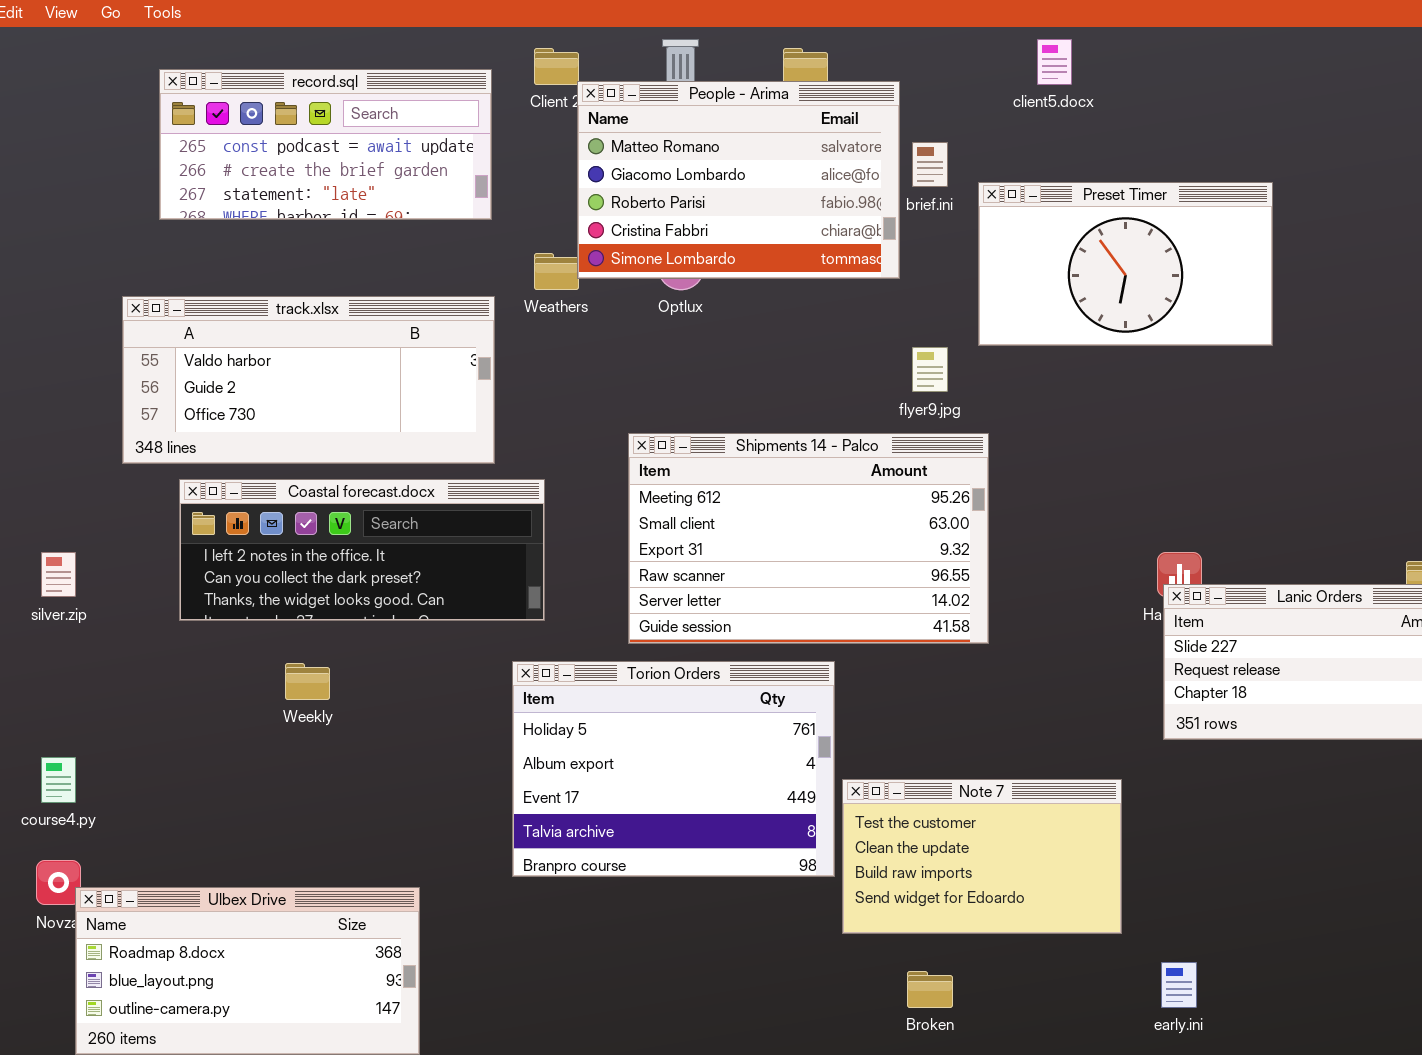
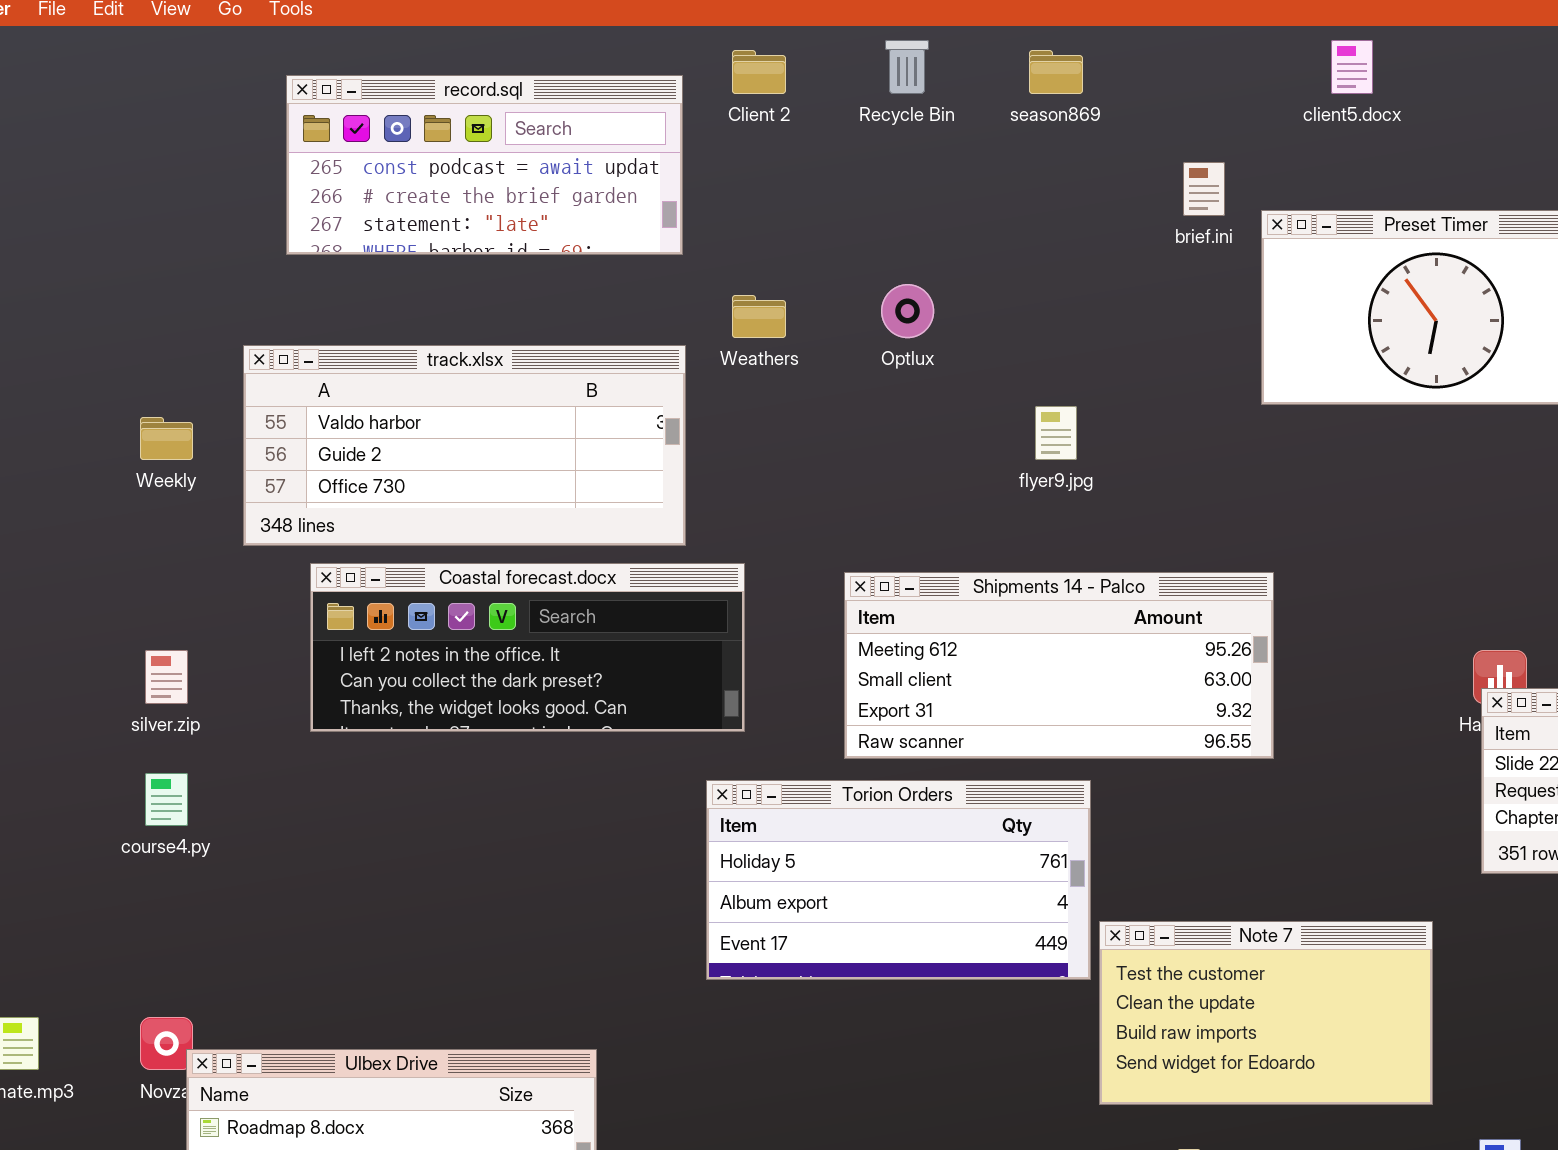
People - Arima: [577,81,900,279] -> none, closed
flyer9.jpg: [912,347,948,392] -> [1035,406,1077,460], moved
Shipments 14 - Palco: [628,433,989,644] -> [844,572,1274,759], resized
Torion Orders: [512,661,835,877] -> [706,780,1091,980], resized
Weekly: [285,663,330,700] -> [140,417,193,460], moved
course4.py: [41,757,76,803] -> [145,773,188,826], moved

